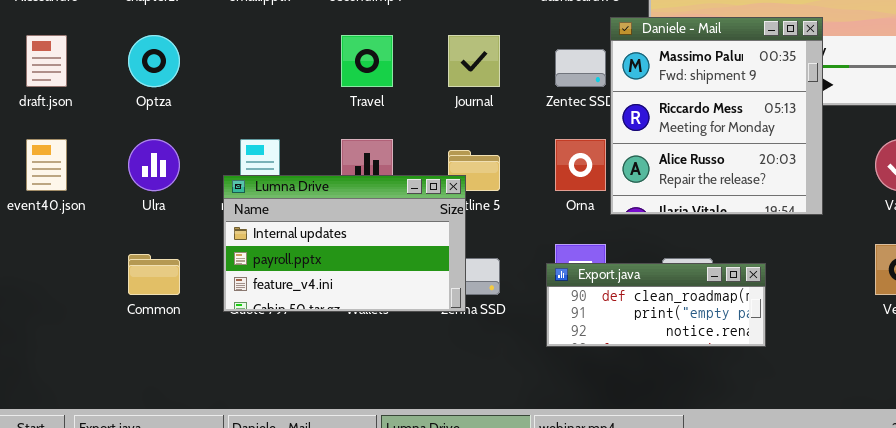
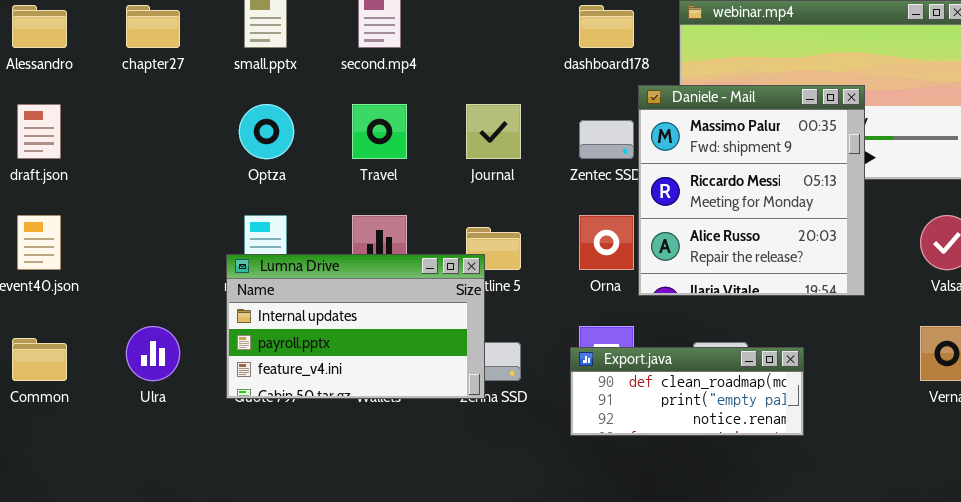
Optza: [128,35,180,87] -> [239,104,294,159], moved
Ulra: [128,139,180,191] -> [126,326,180,381], moved
Common: [128,254,180,295] -> [12,338,67,381], moved

